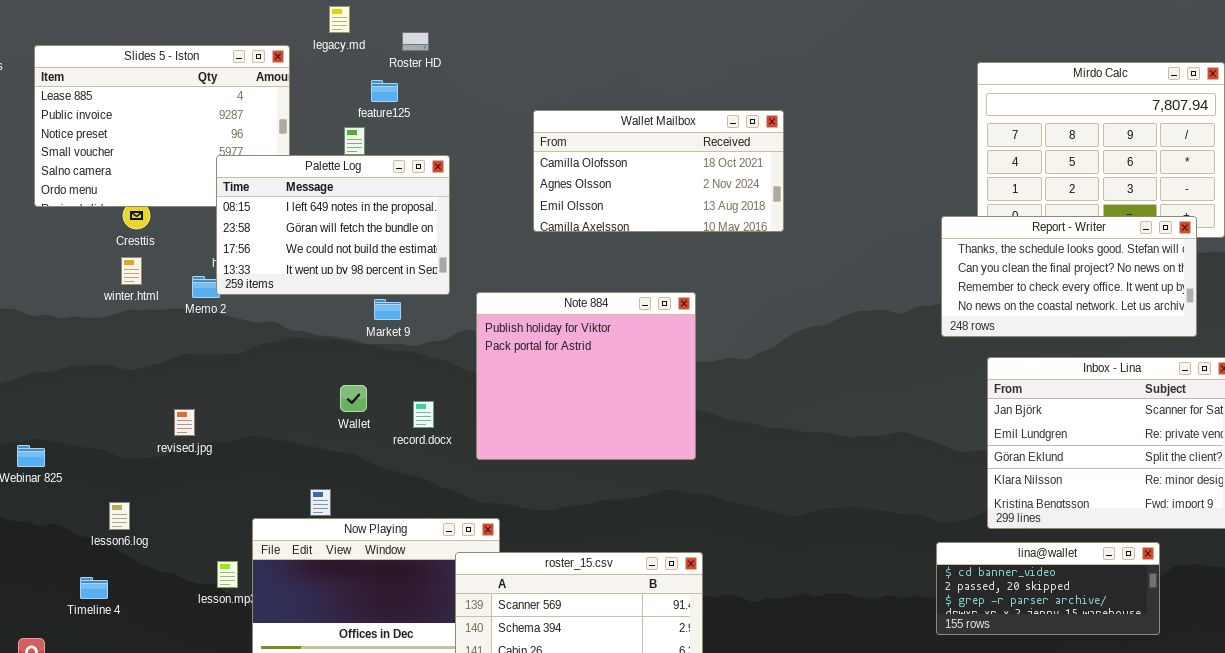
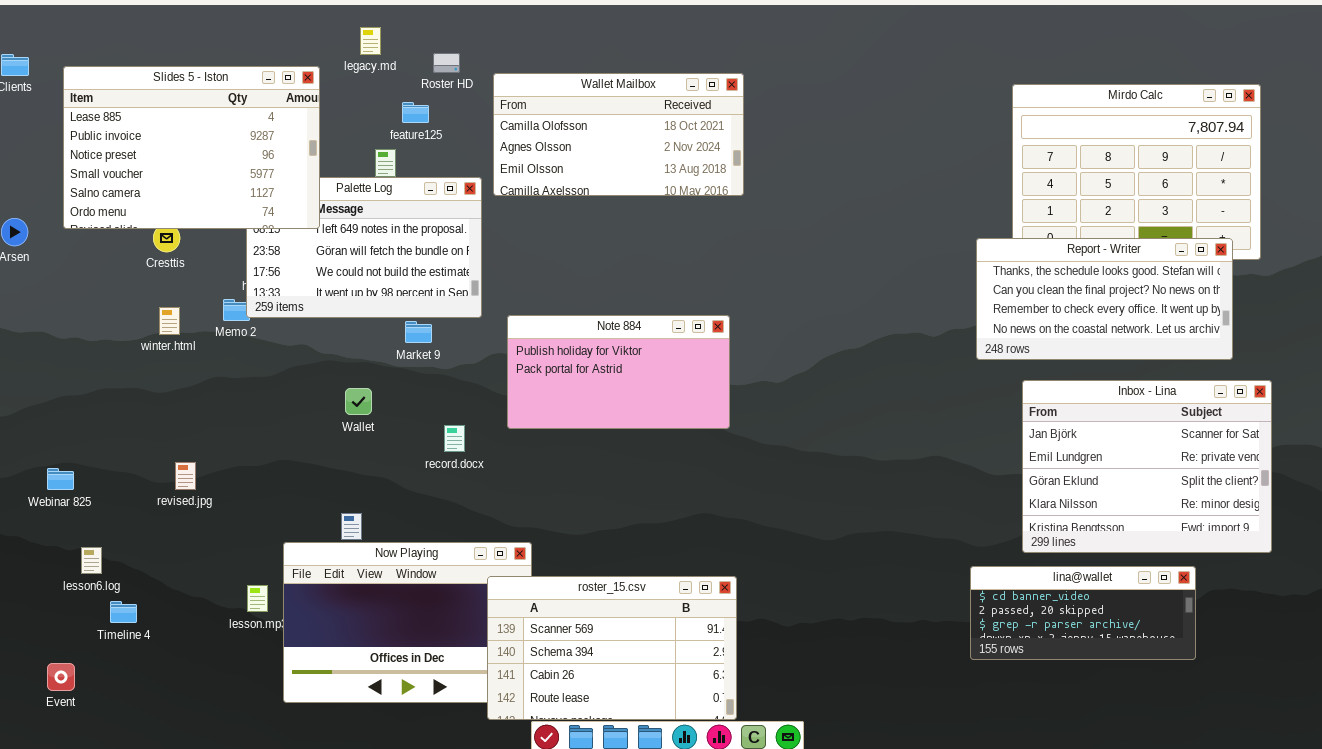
Slides 5 - Iston: [34,45,290,207] -> [63,66,320,229], raised
Wallet Mailbox: [533,110,784,232] -> [493,73,744,196], moved
winter.html: [121,257,142,285] -> [159,307,180,335], moved
Note 884: [476,292,696,460] -> [507,315,730,429], resized
Wallet: [340,385,367,412] -> [345,388,372,415], moved
revised.jpg: [174,409,195,436] -> [175,462,196,490], moved
lesson6.log: [109,502,130,530] -> [81,547,102,574], moved

